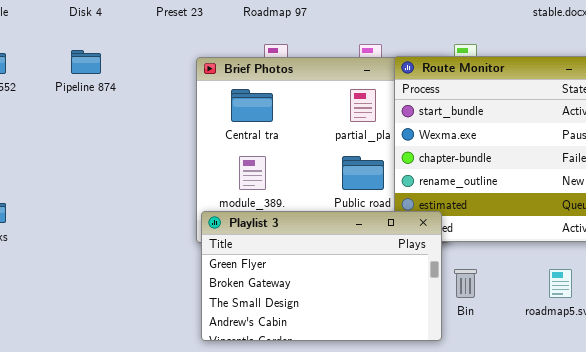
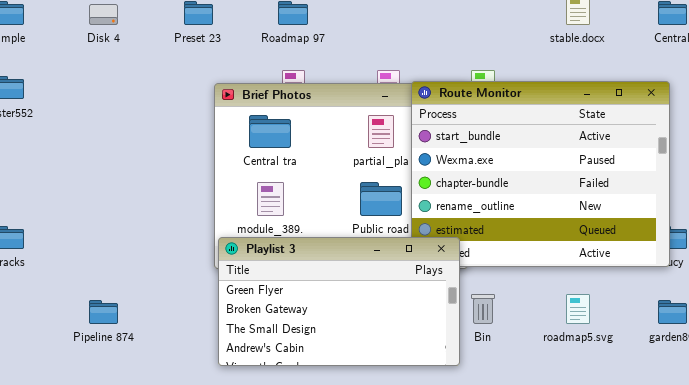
Pipeline 874: [71,50,101,74] -> [89,300,118,324], moved

